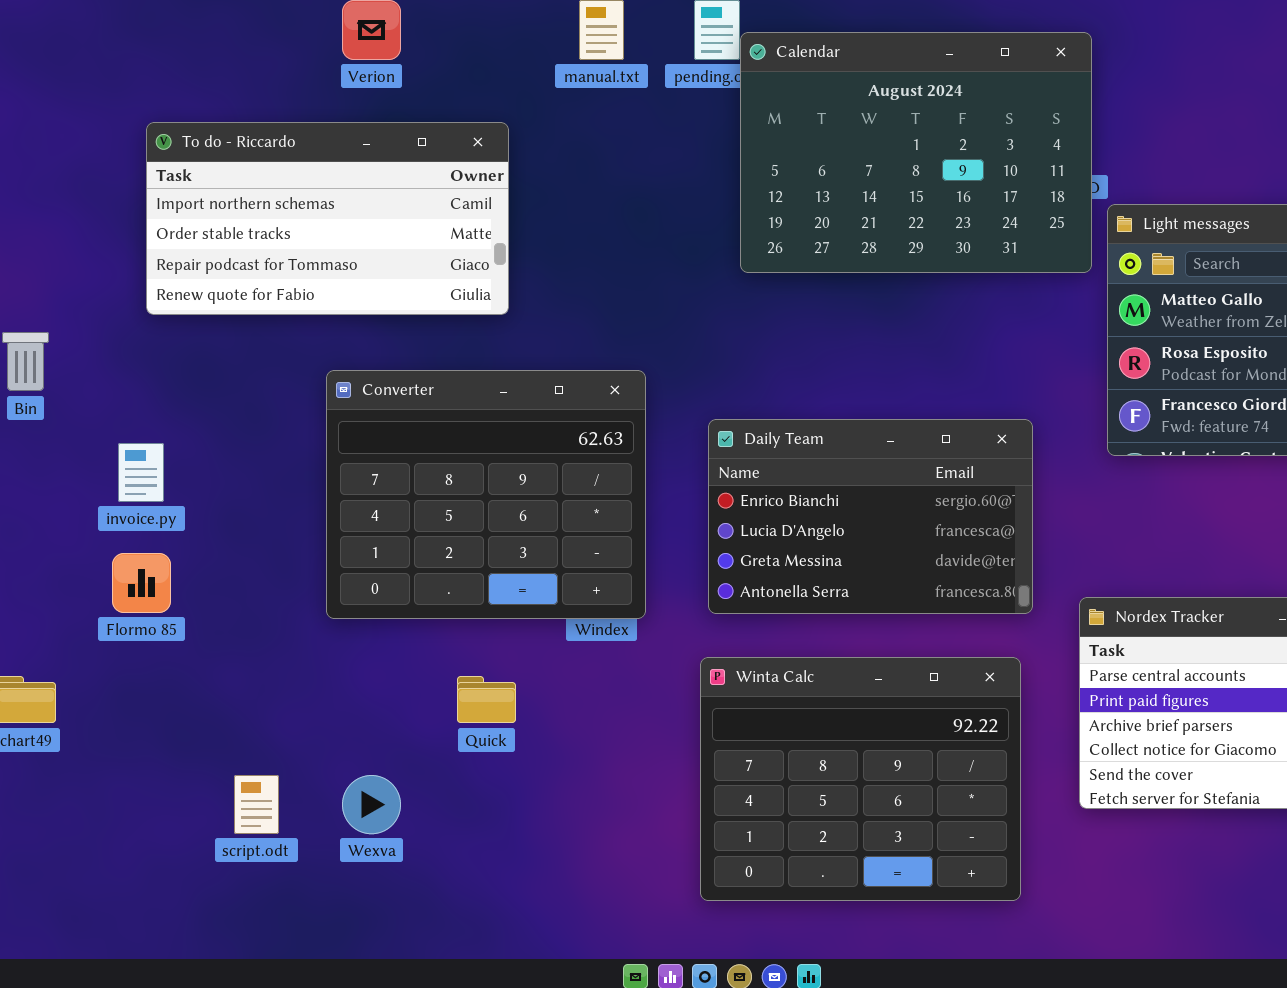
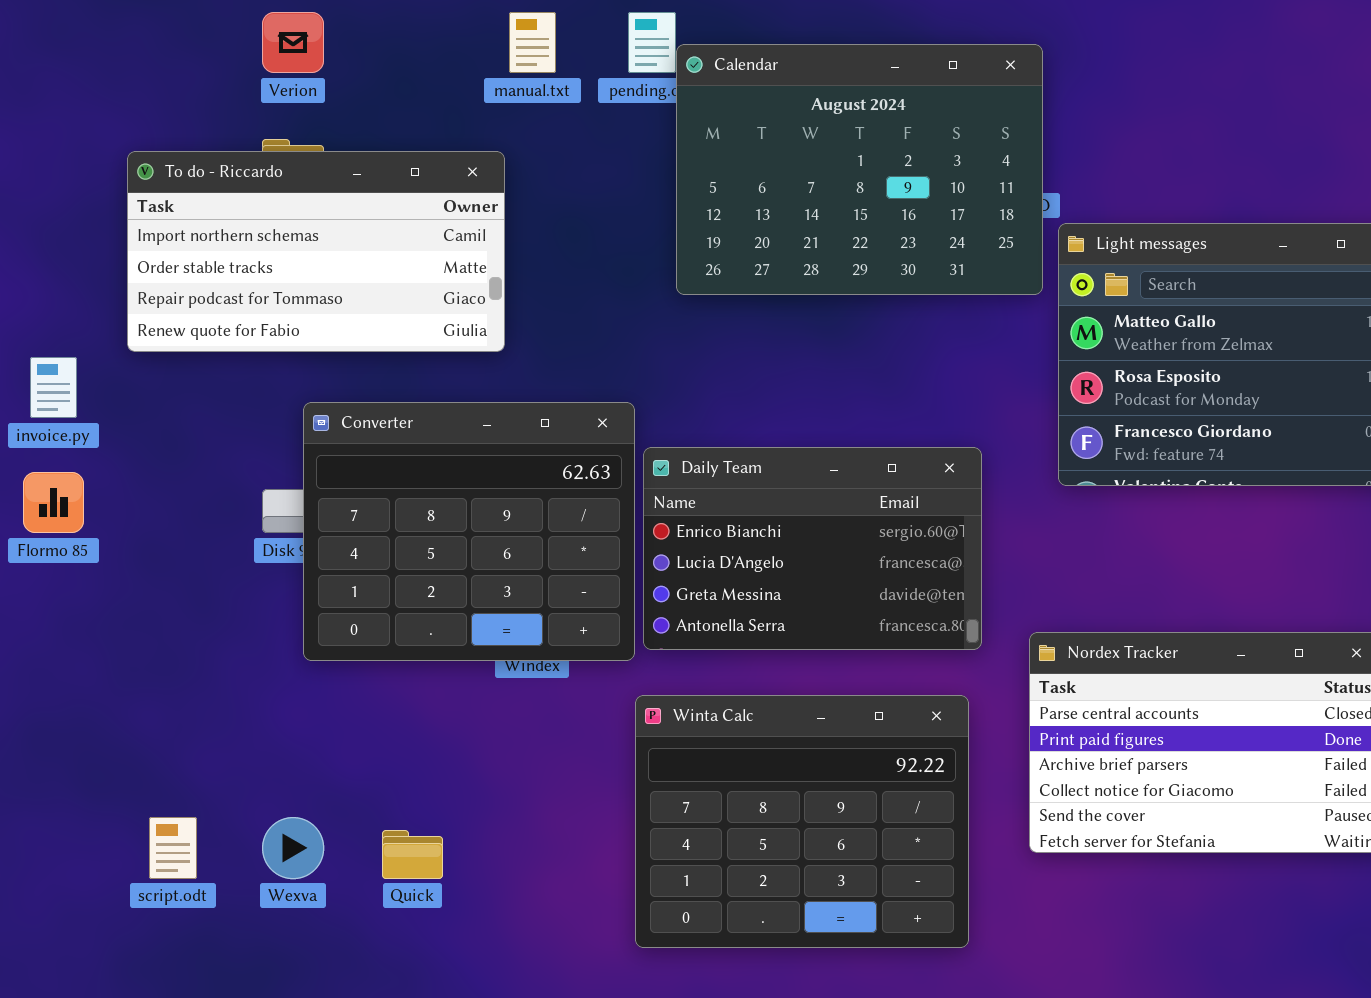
To do - Riccardo: [146,122,509,315] -> [127,151,505,352], moved
Converter: [326,370,646,619] -> [303,402,635,661], moved
invoice.py: [118,443,164,502] -> [30,357,77,418], moved
Flormo 85: [112,553,171,613] -> [23,472,84,533], moved
Quick: [457,676,516,723] -> [382,830,443,879], moved

